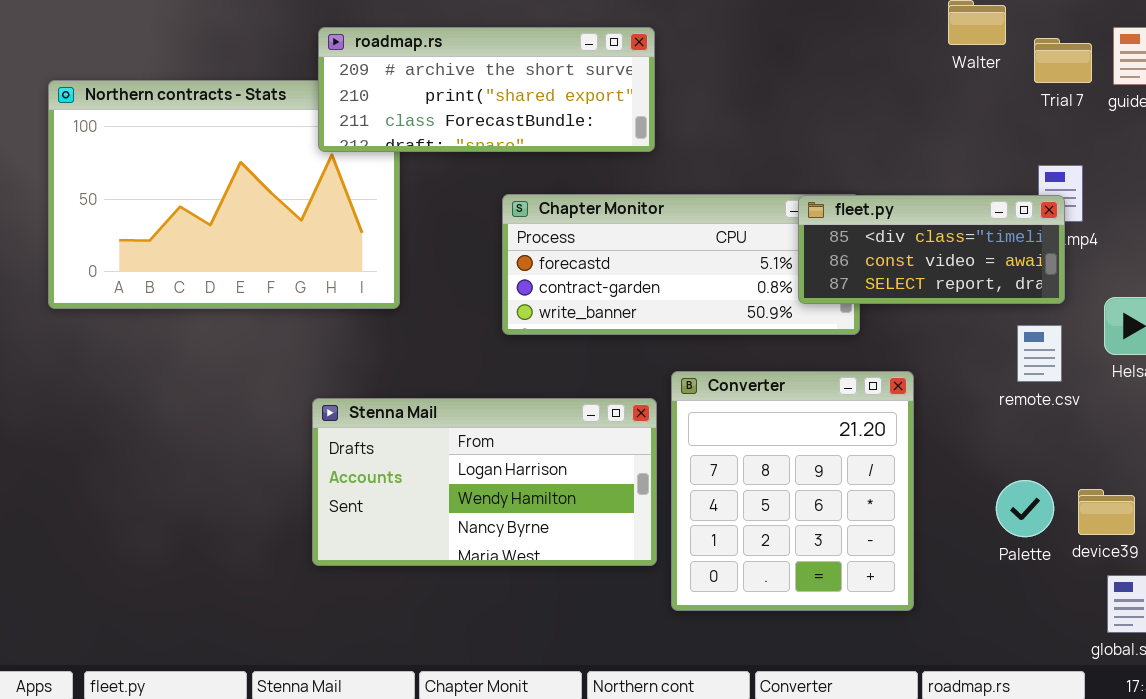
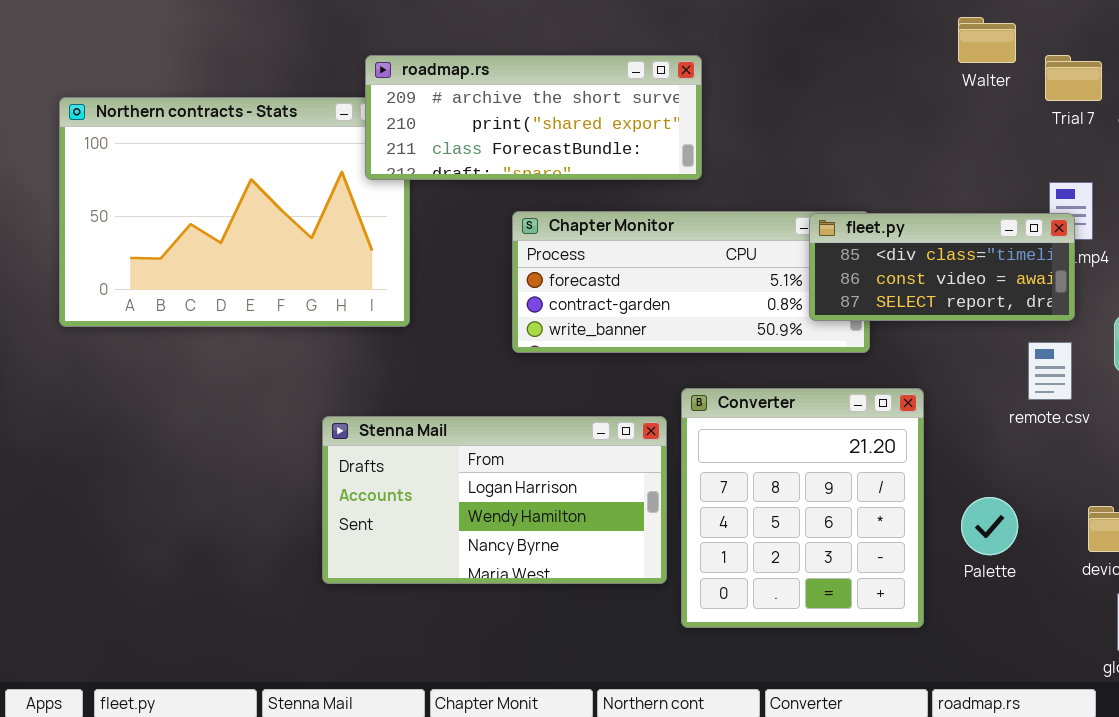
roadmap.rs: [318,27,655,152] -> [365,55,702,180], moved
Palette: [996,480,1054,537] -> [961,497,1018,555], moved

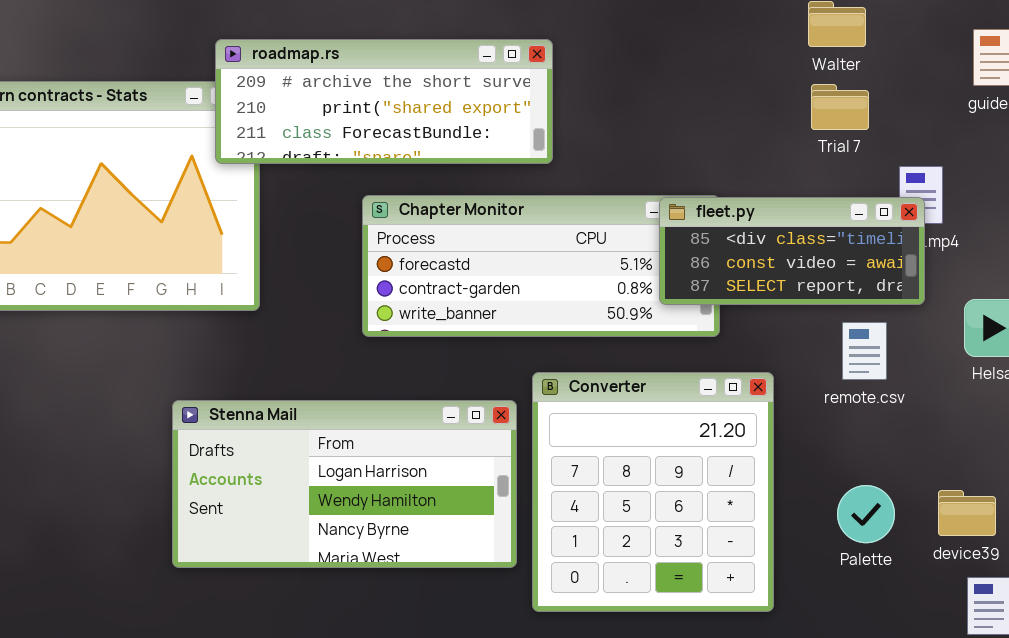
Trial 7: [1045,55,1102,101] -> [811,84,869,130], moved
remote.csv: [1028,342,1072,400] -> [842,322,887,380], moved
Palette: [961,497,1018,555] -> [837,485,895,543], moved

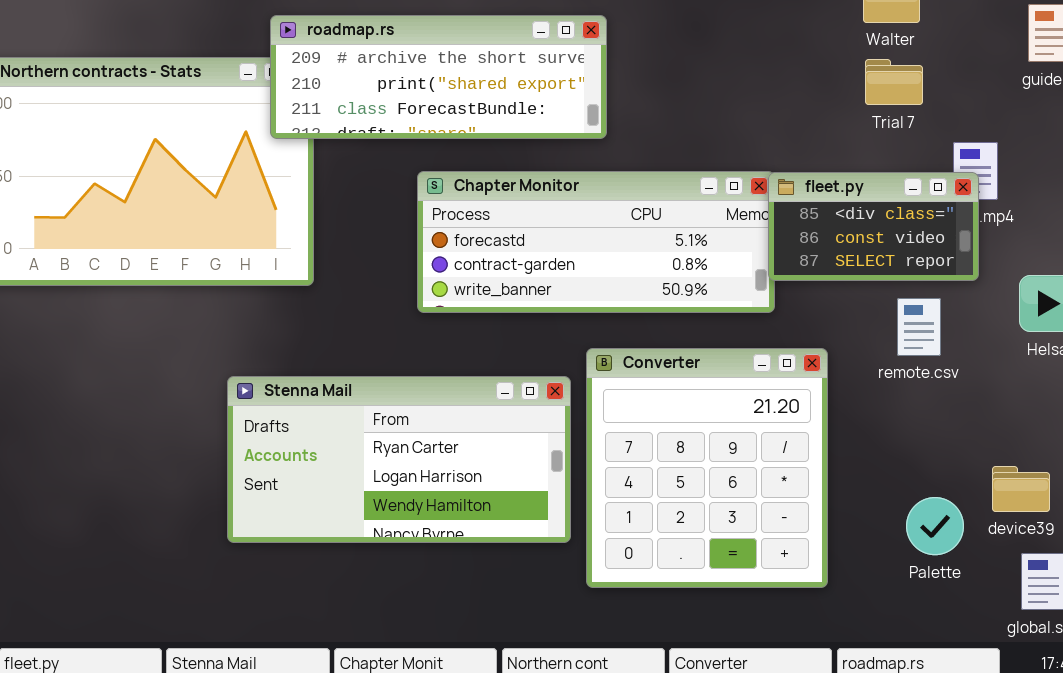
fleet.py: [659,197,925,305] -> [768,172,979,281], resized
Stenna Mail: [172,400,517,568] -> [227,376,571,543], scrolled up 1 row
Palette: [837,485,895,543] -> [906,497,964,555], moved

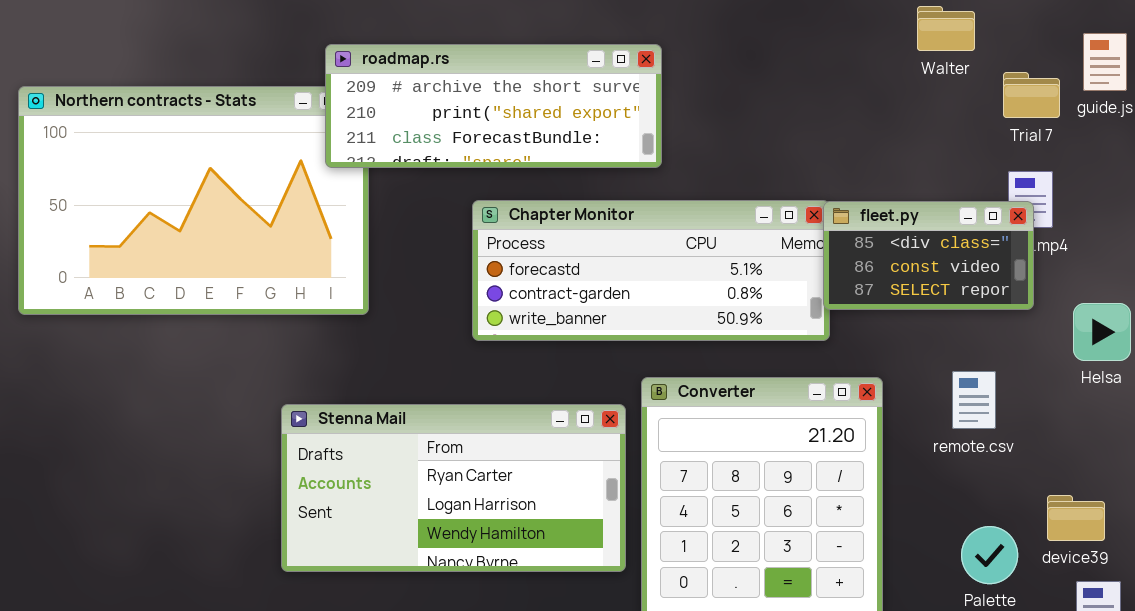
Trial 7: [865,59,923,105] -> [1003,72,1060,118], moved
remote.csv: [897,298,941,356] -> [952,371,996,429], moved

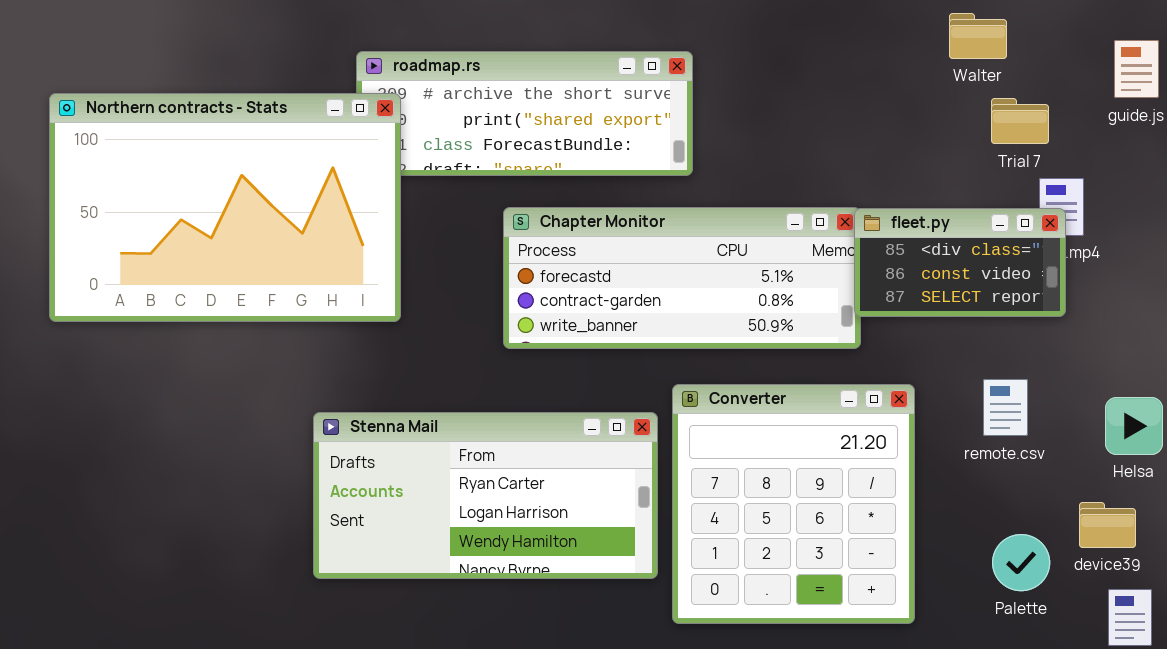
Trial 7: [1003,72,1060,118] -> [991,98,1049,144], moved
Northern contracts - Stats: [18,86,369,315] -> [49,93,401,322], raised
Helsa: [1073,303,1131,361] -> [1105,397,1163,455], moved

